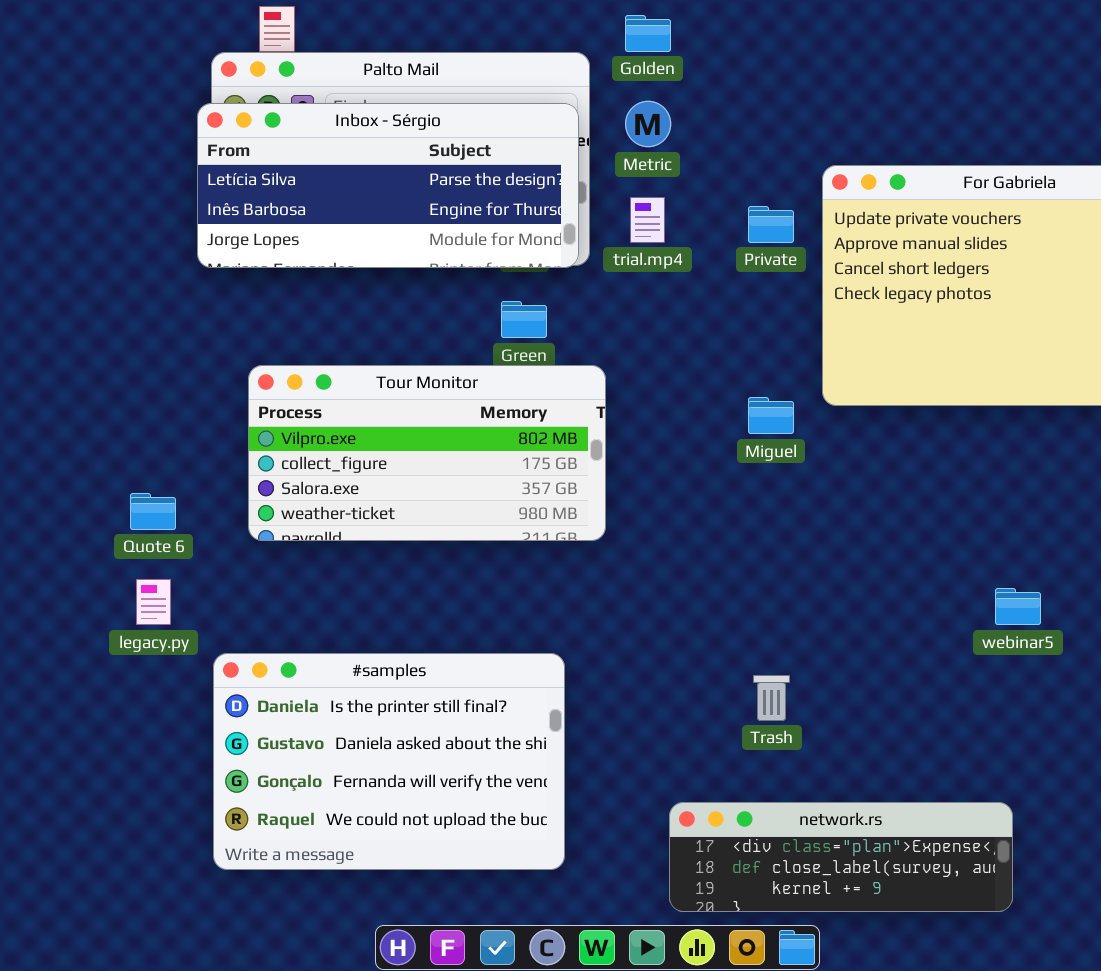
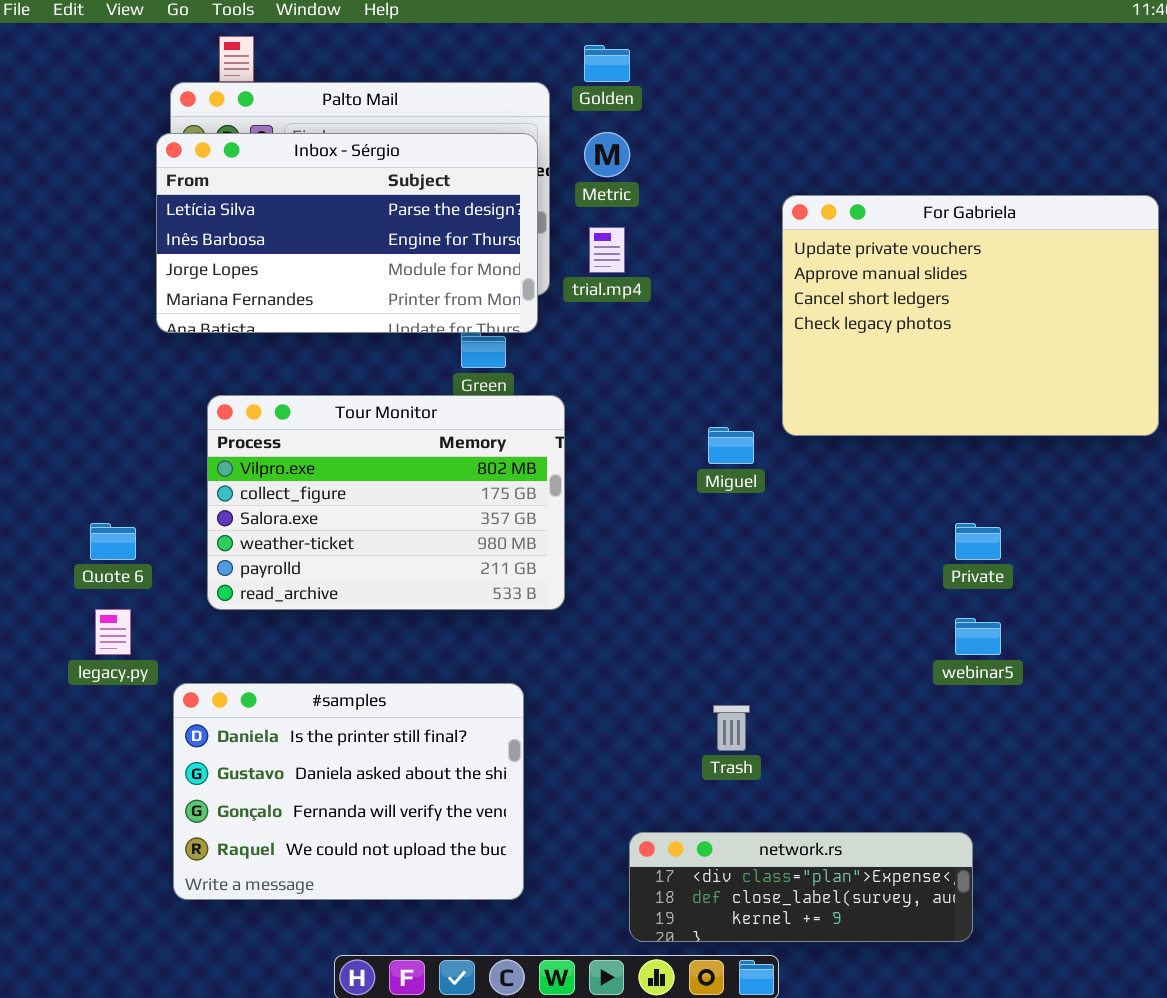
Inbox - Sérgio: [197,103,579,268] -> [156,133,538,333], resized
Private: [748,206,794,243] -> [955,523,1001,560], moved
Tour Monitor: [248,365,606,541] -> [207,395,565,610], resized

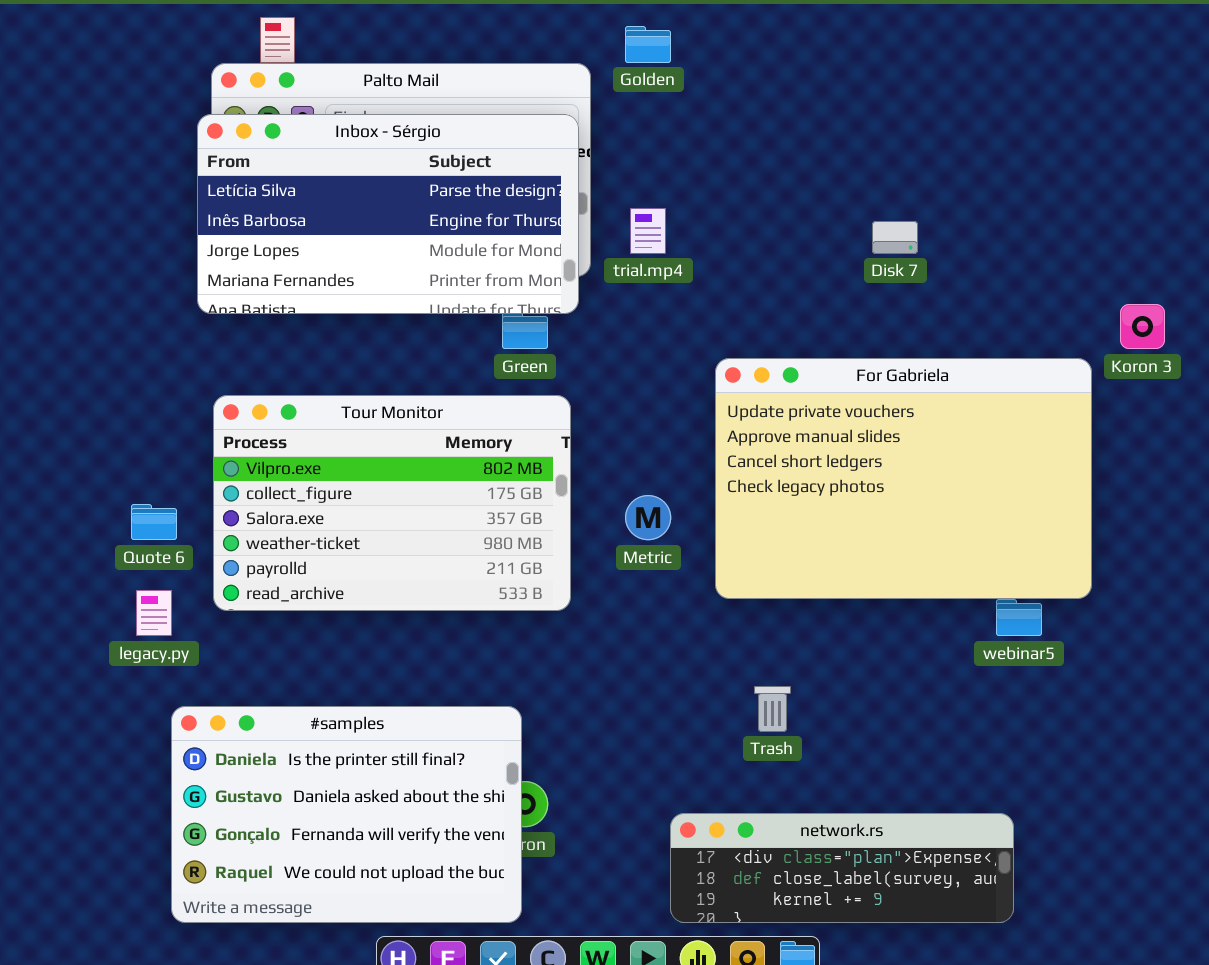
Metric: [584,132,630,177] -> [625,495,671,540], moved
For Gabriela: [782,195,1159,436] -> [715,358,1092,599], moved
Tour Monitor: [207,395,565,610] -> [213,395,571,611], moved
#samples: [173,683,524,900] -> [171,706,522,923], moved

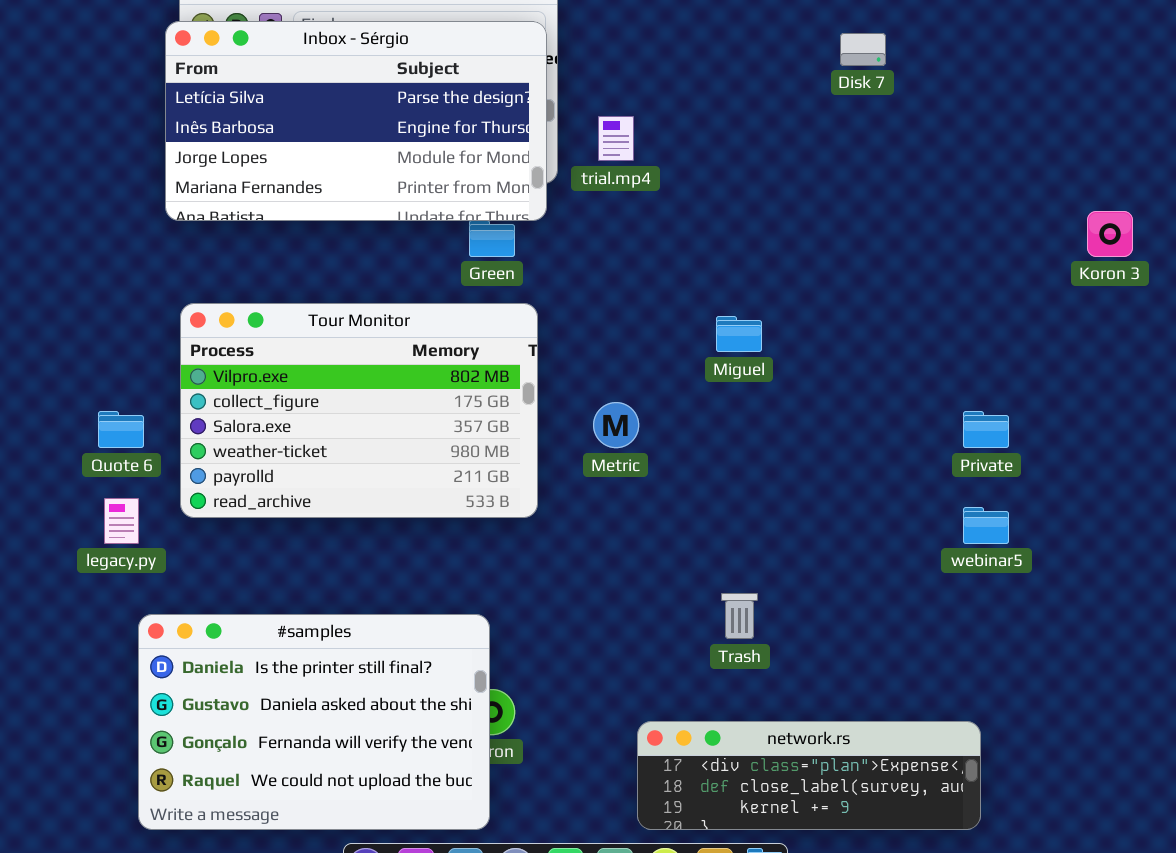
Disk 7: [872,221,918,254] -> [840,33,886,66], moved
For Gabriela: [715,358,1092,599] -> none, closed

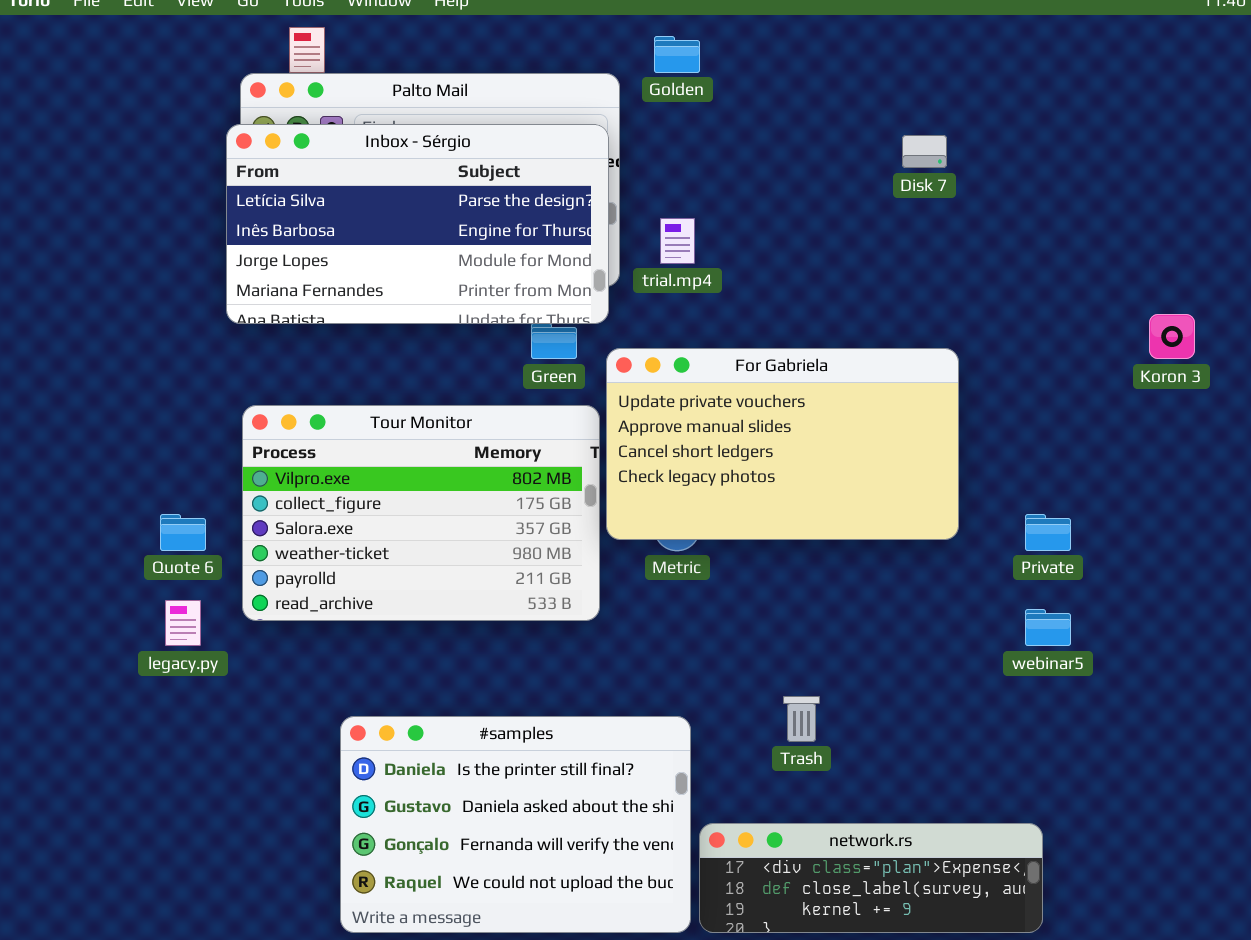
For Gabriela: none -> [606,348,959,540], opened
#samples: [138,614,490,830] -> [340,716,691,933], moved

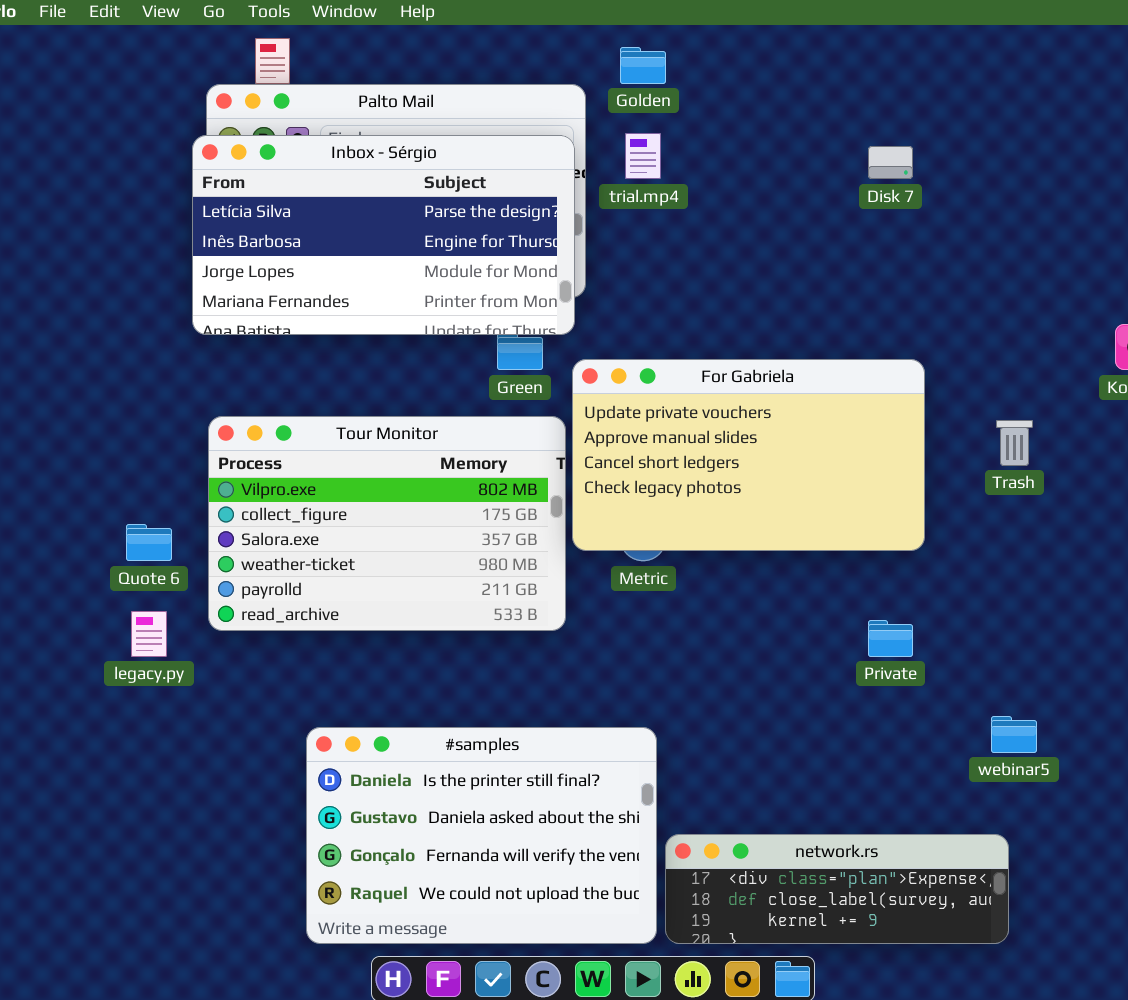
trial.mp4: [660,218,695,264] -> [625,133,661,179], moved
Private: [1025,514,1071,551] -> [868,620,913,657], moved
webinar5: [1025,609,1071,646] -> [991,716,1037,753], moved
Trash: [783,696,820,742] -> [996,420,1033,466], moved

